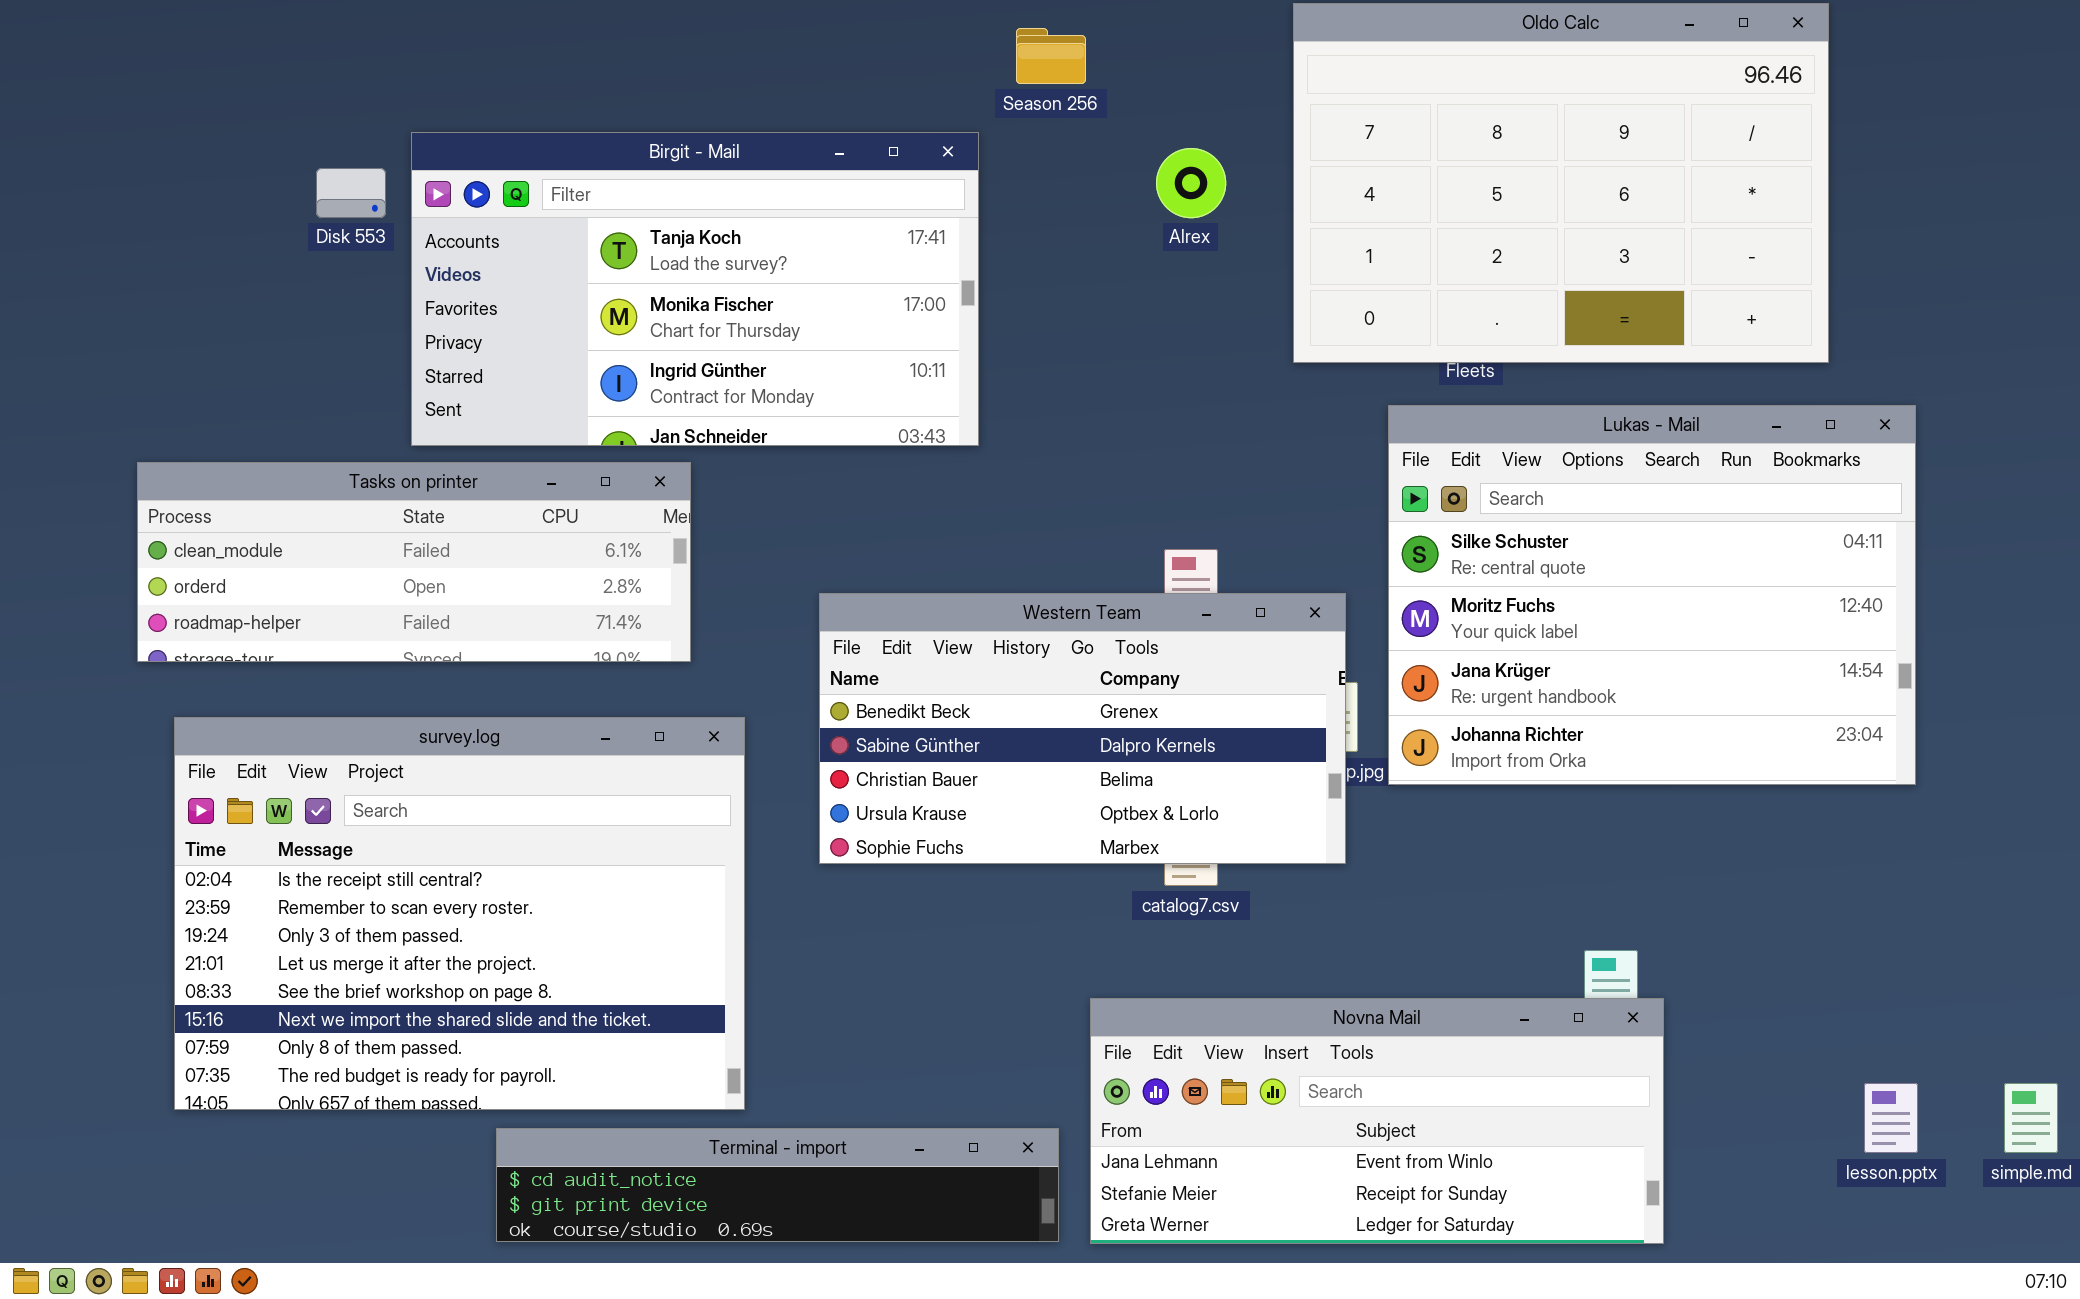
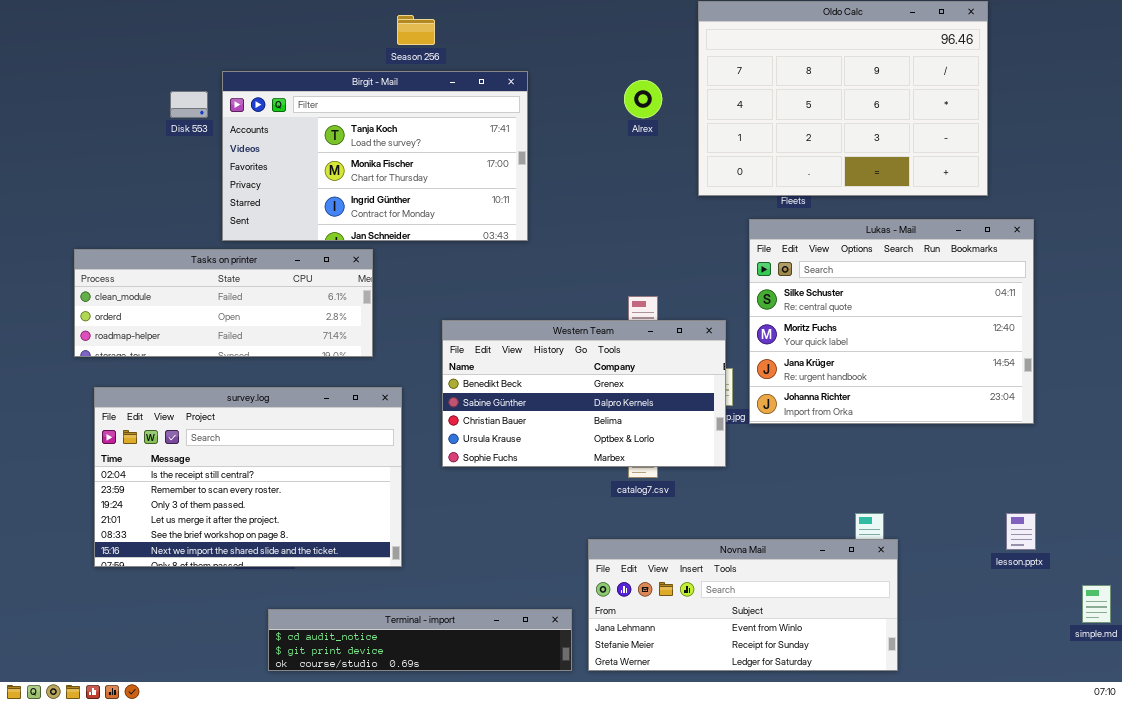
Season 256: [1016,28,1086,84] -> [397,15,435,45], moved
survey.log: [174,717,745,1110] -> [94,387,402,567], resized
lesson.pptx: [1864,1083,1918,1153] -> [1006,513,1036,550], moved

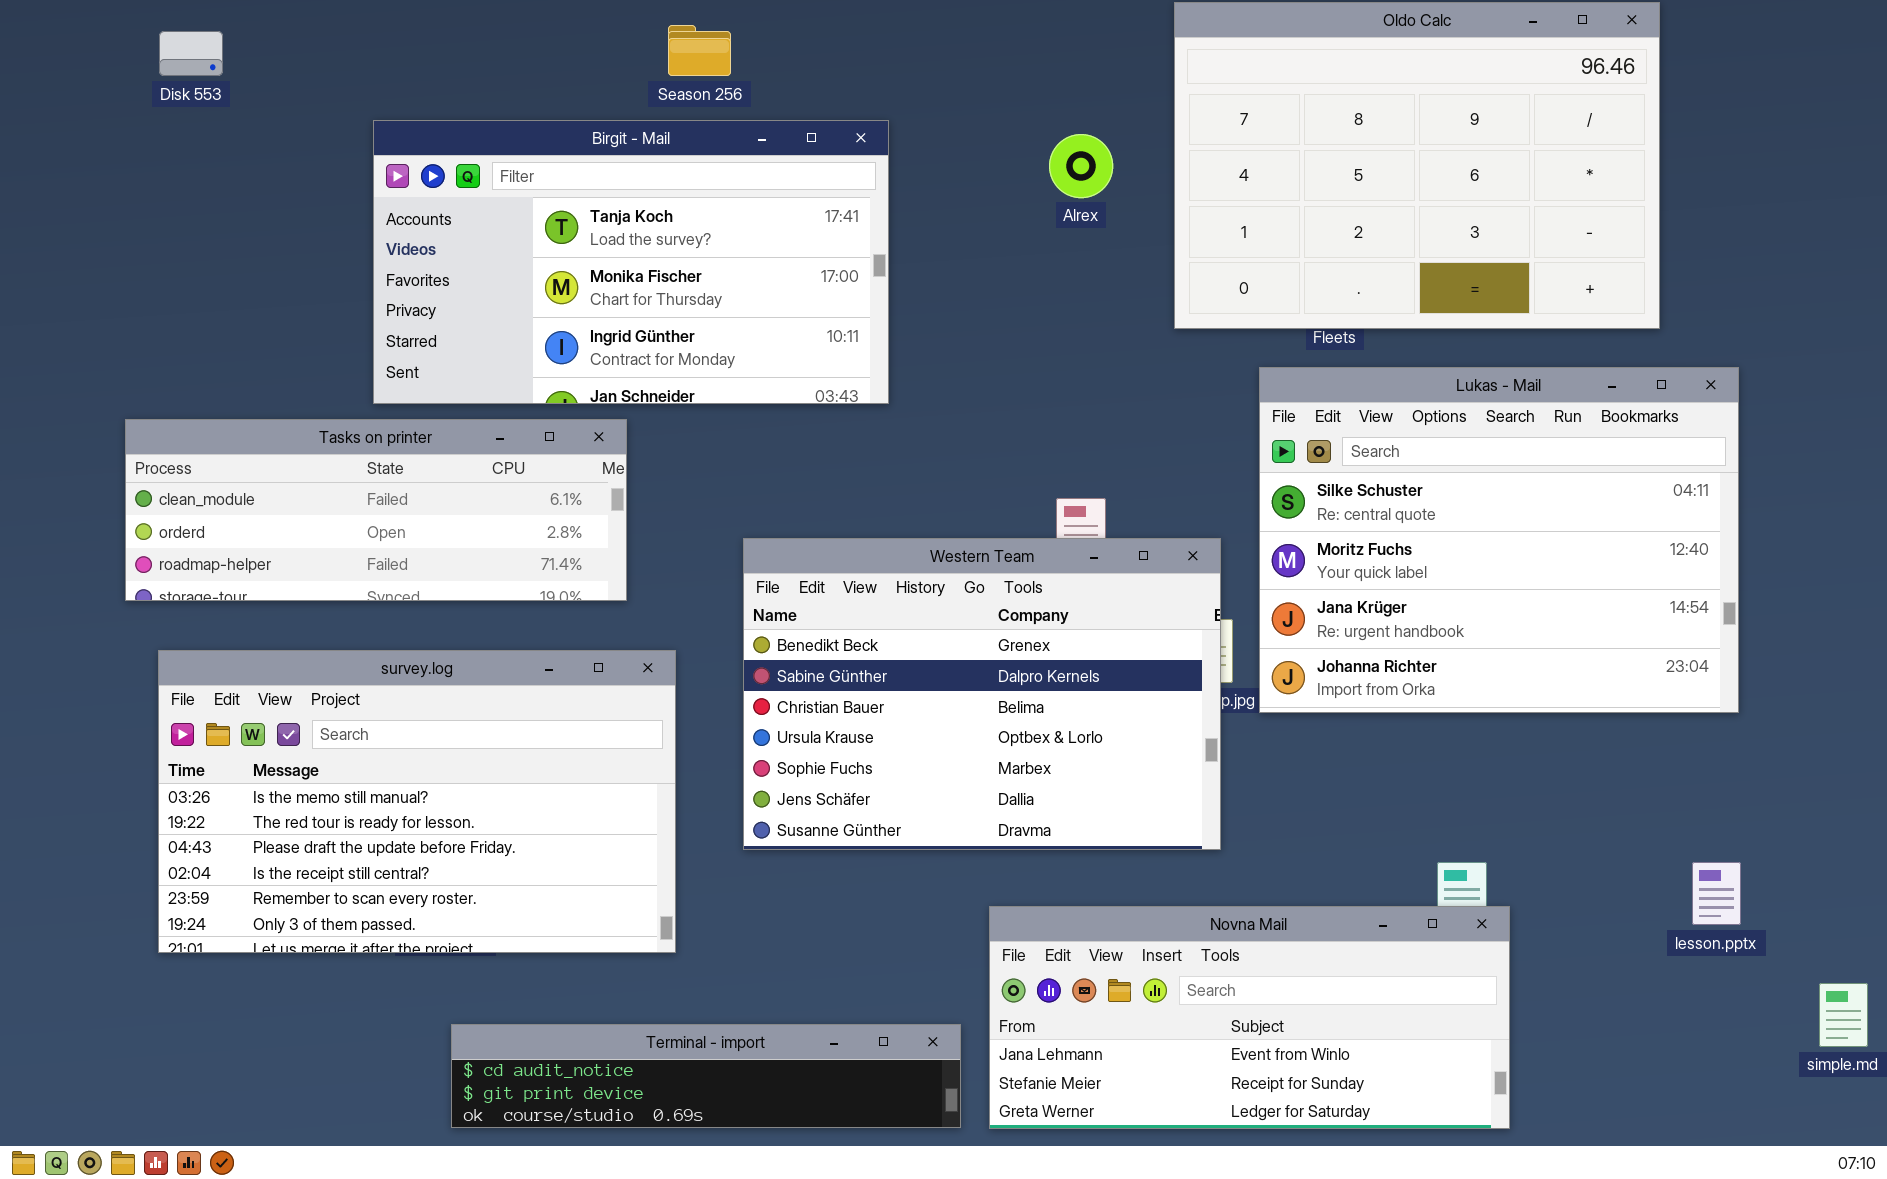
Disk 553: [170,91,208,118] -> [159,31,223,76], moved
Western Team: [442,320,726,467] -> [743,538,1221,850], resized
survey.log: [94,387,402,567] -> [158,650,676,953], scrolled up 3 rows

